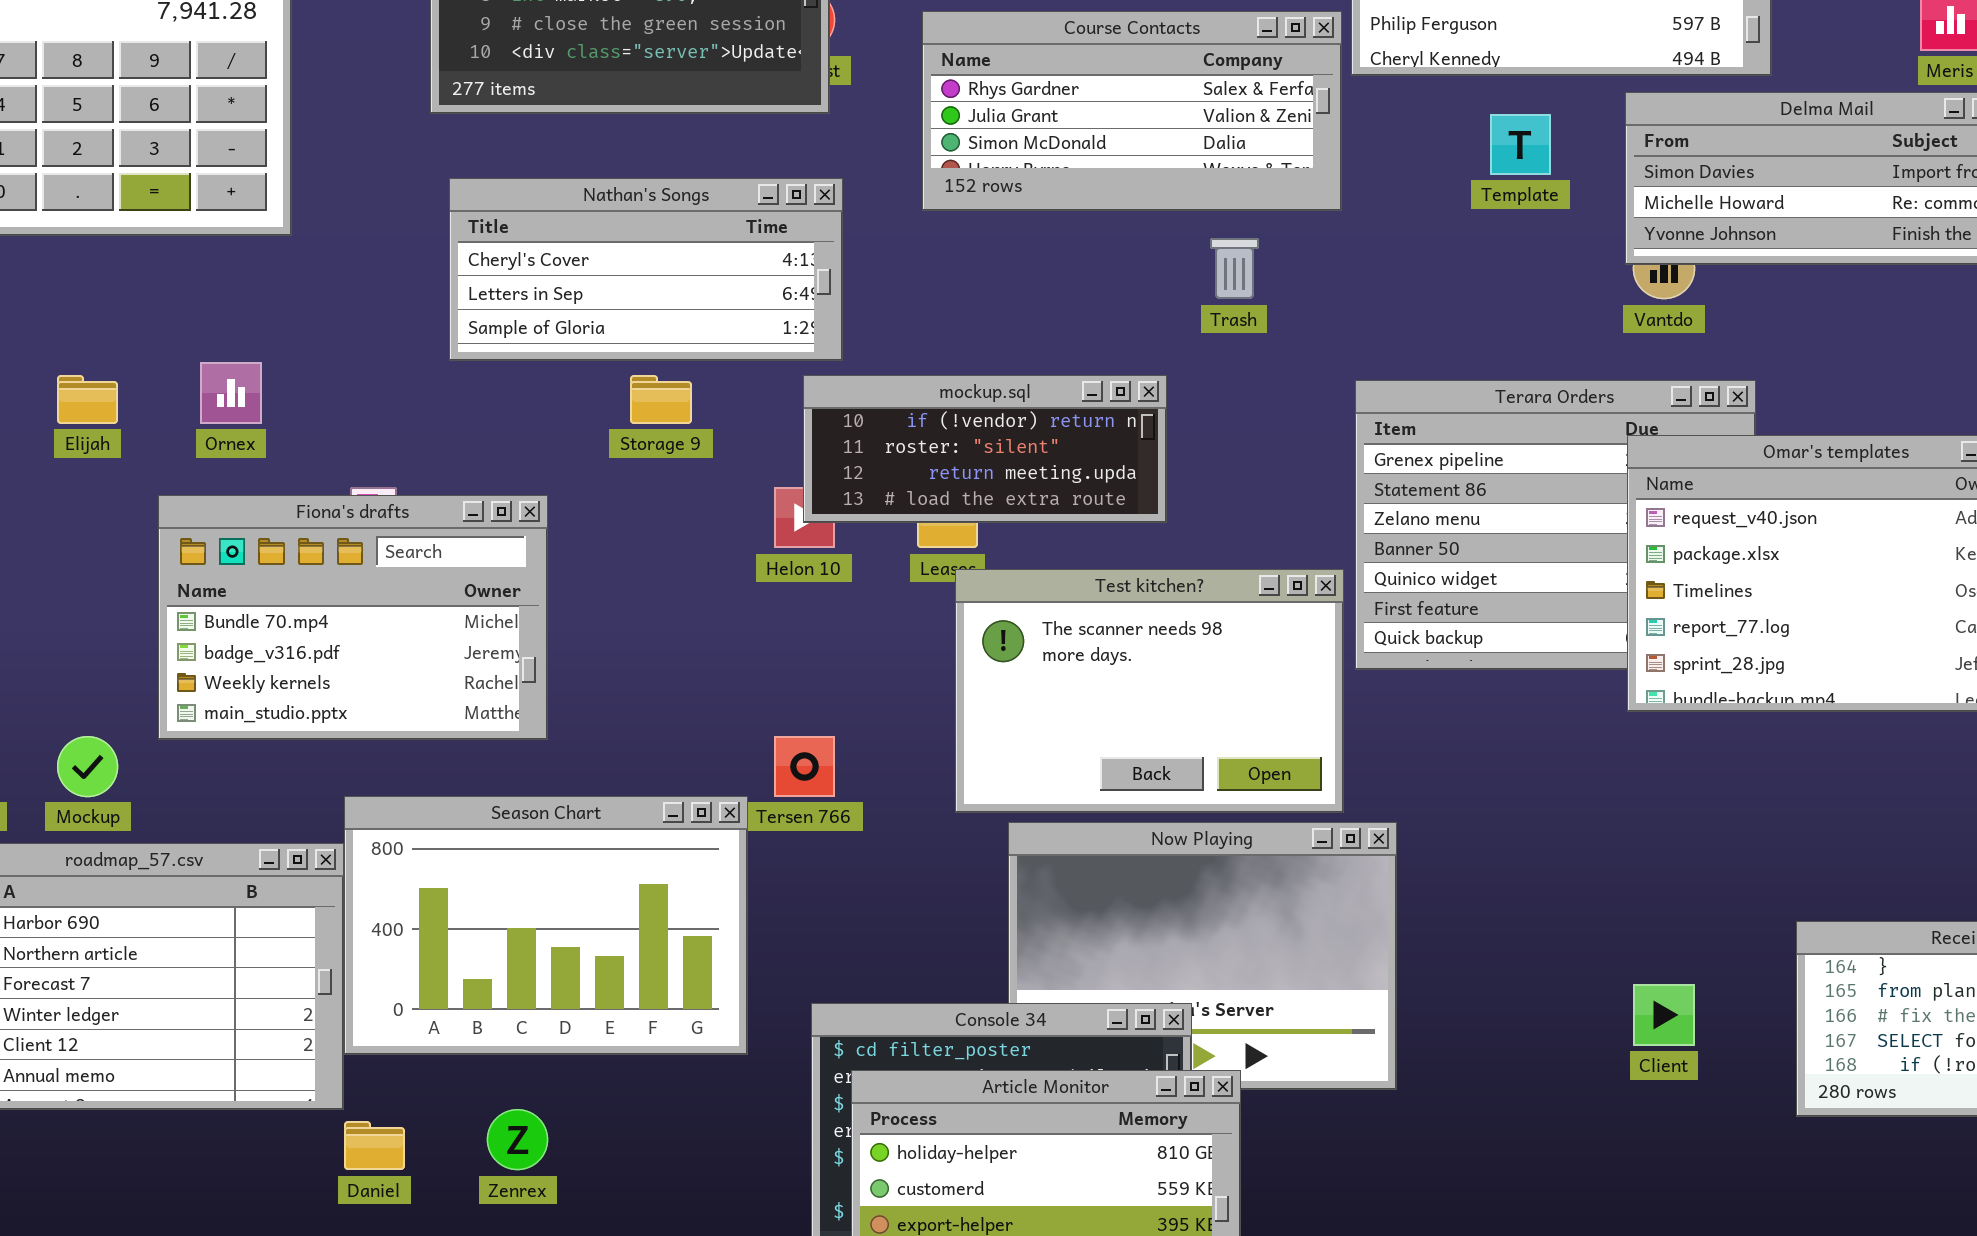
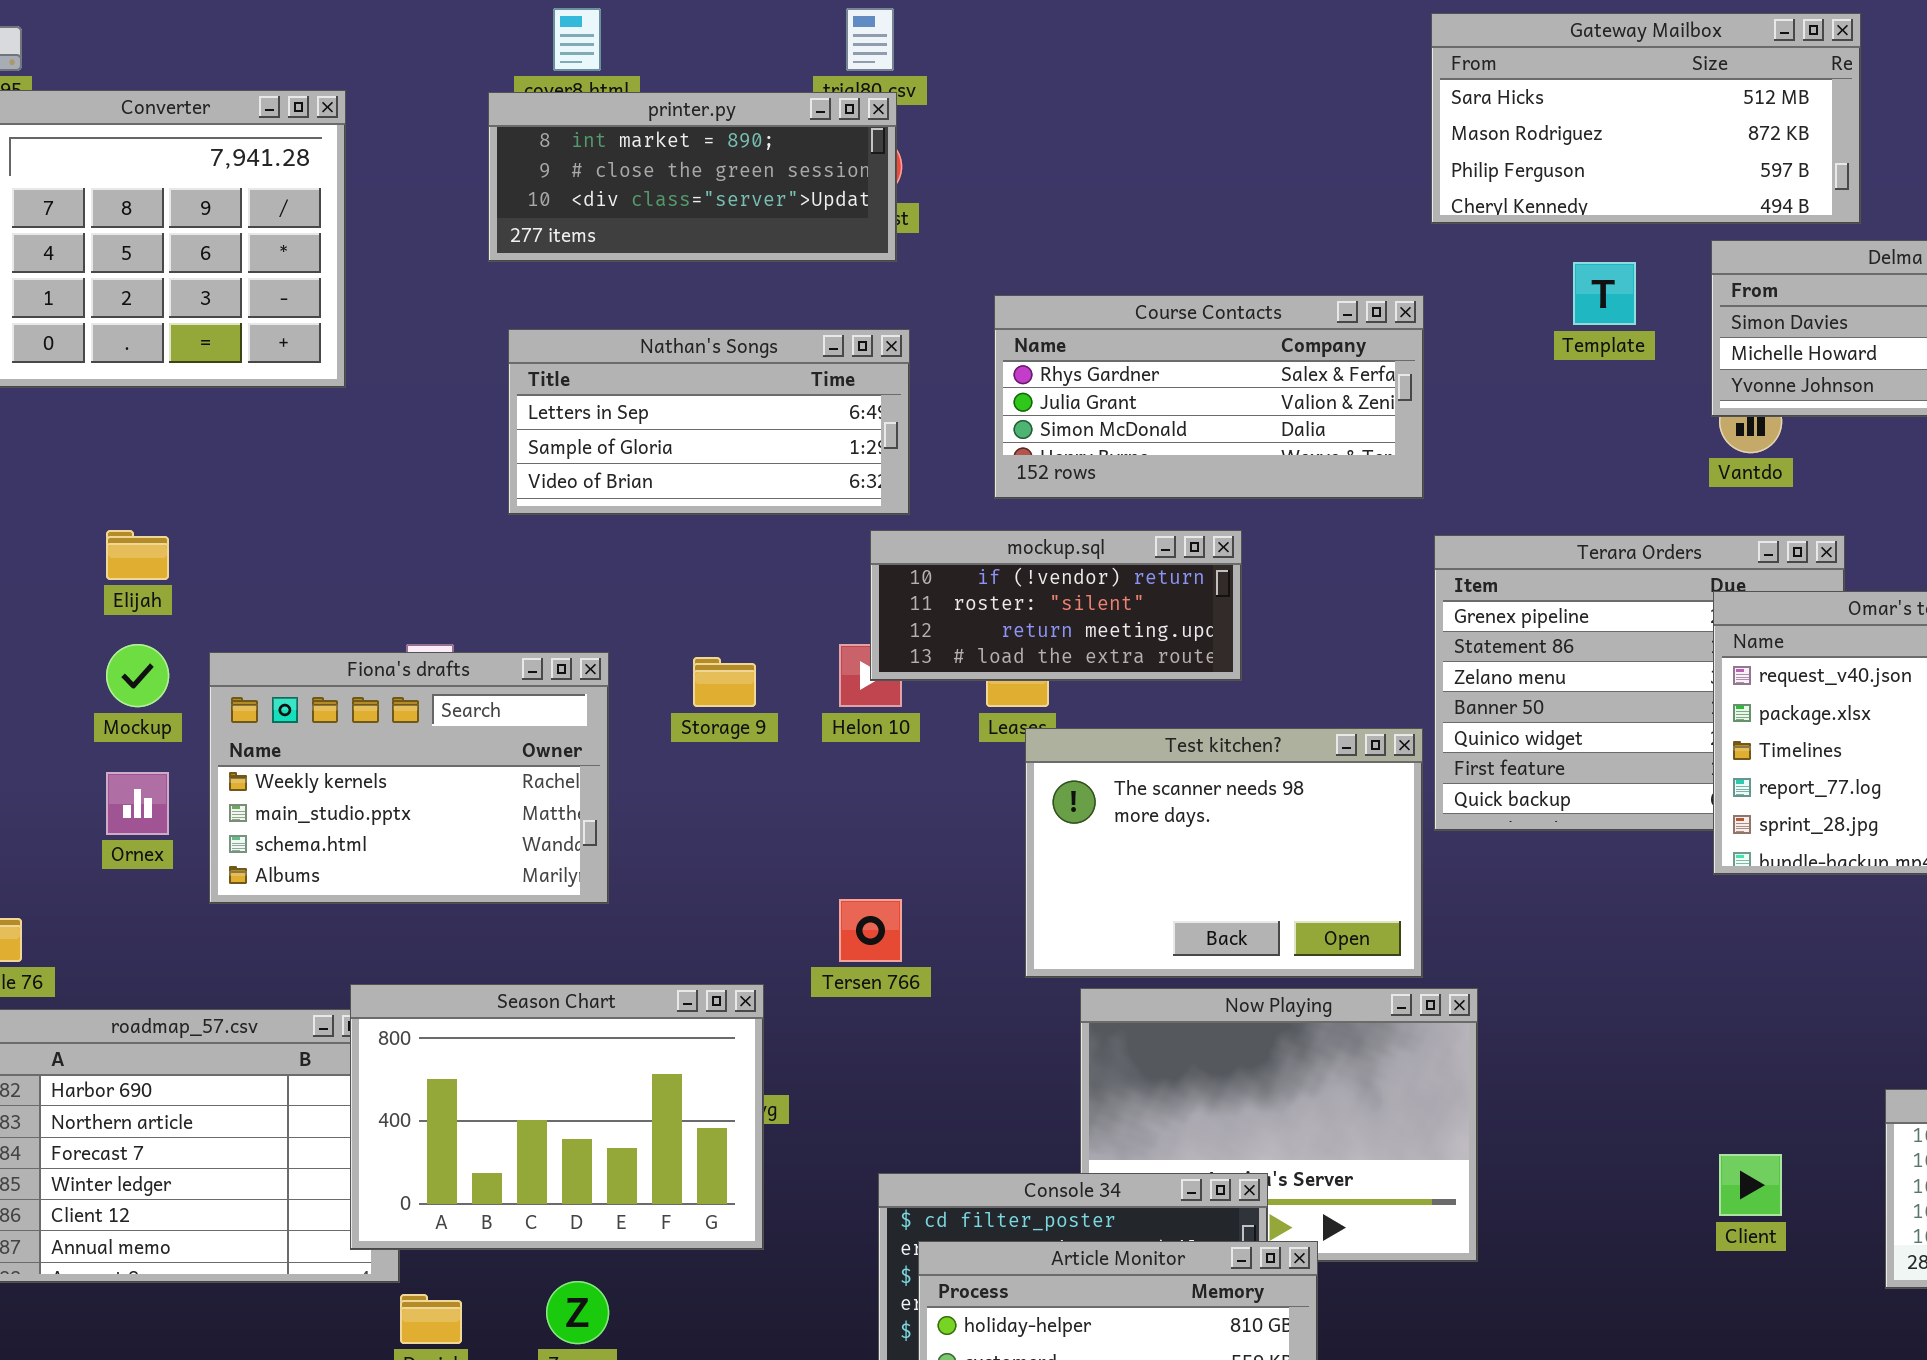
Course Contacts: [922,11,1342,211] -> [994,295,1424,499], moved
Nathan's Songs: [449,178,843,361] -> [508,329,910,515], scrolled down 1 row
Ornex: [200,362,262,424] -> [106,772,169,835], moved
Storage 9: [630,375,692,424] -> [693,657,756,707], moved
Fiona's drafts: [158,495,548,740] -> [209,652,609,904], scrolled down 2 rows
Mockup: [57,736,118,797] -> [106,644,169,707], moved
Season Chart: [344,796,748,1055] -> [350,984,764,1250], moved

